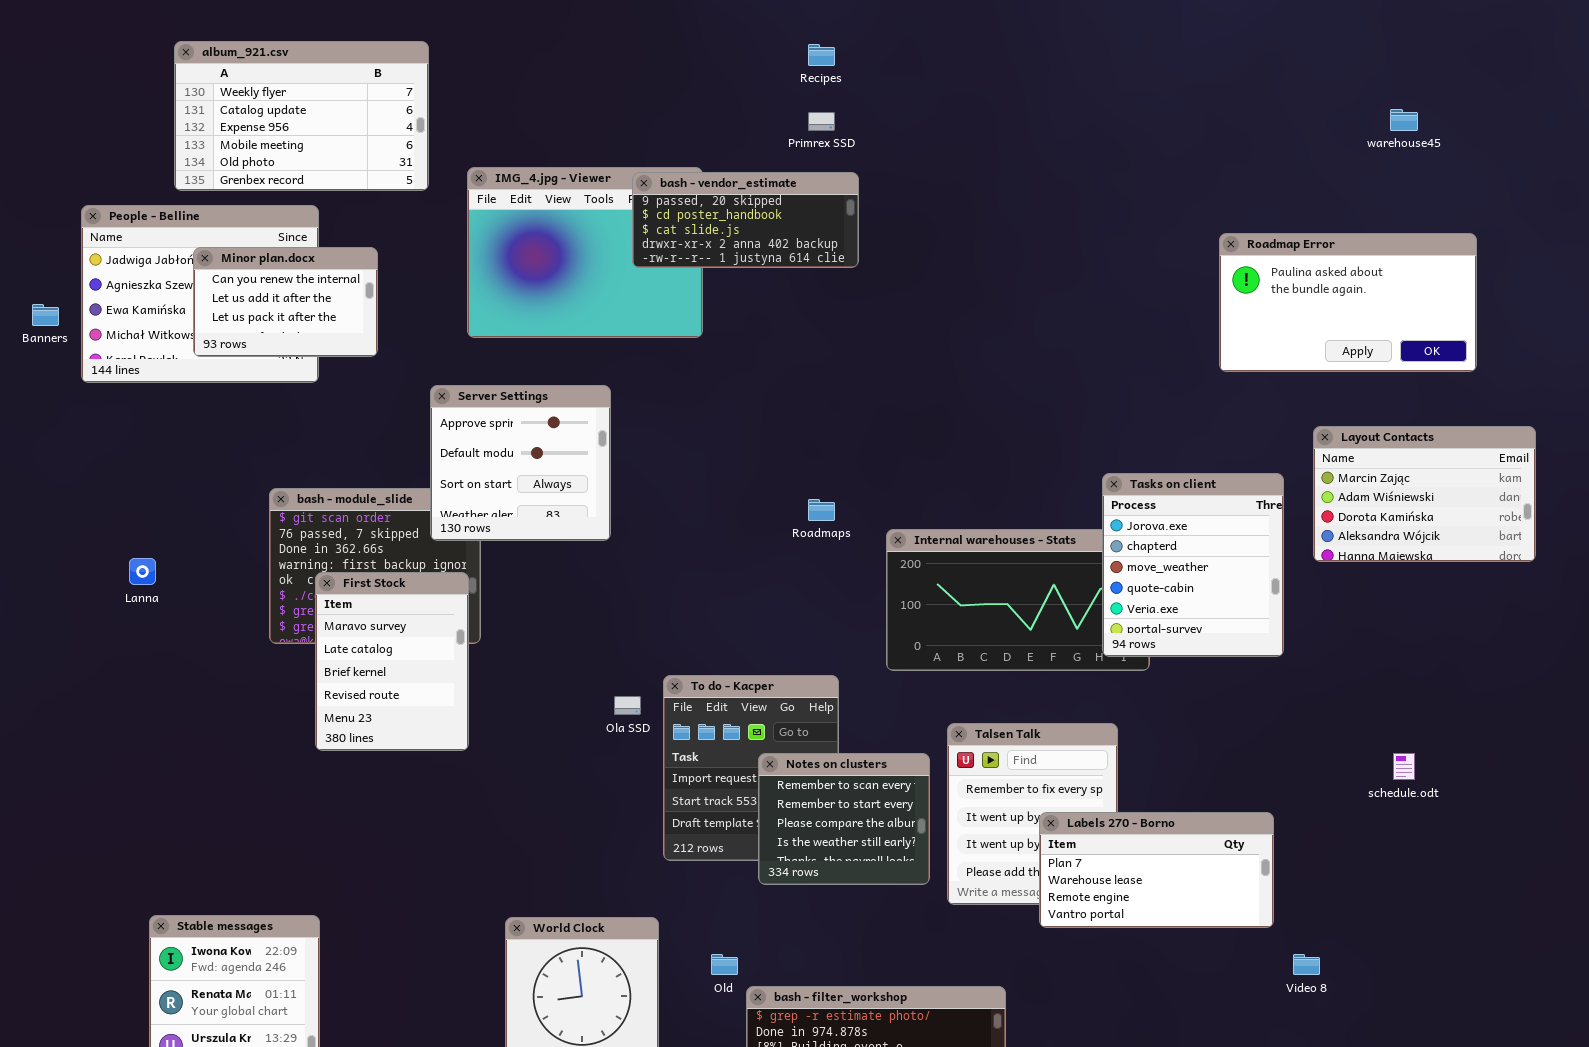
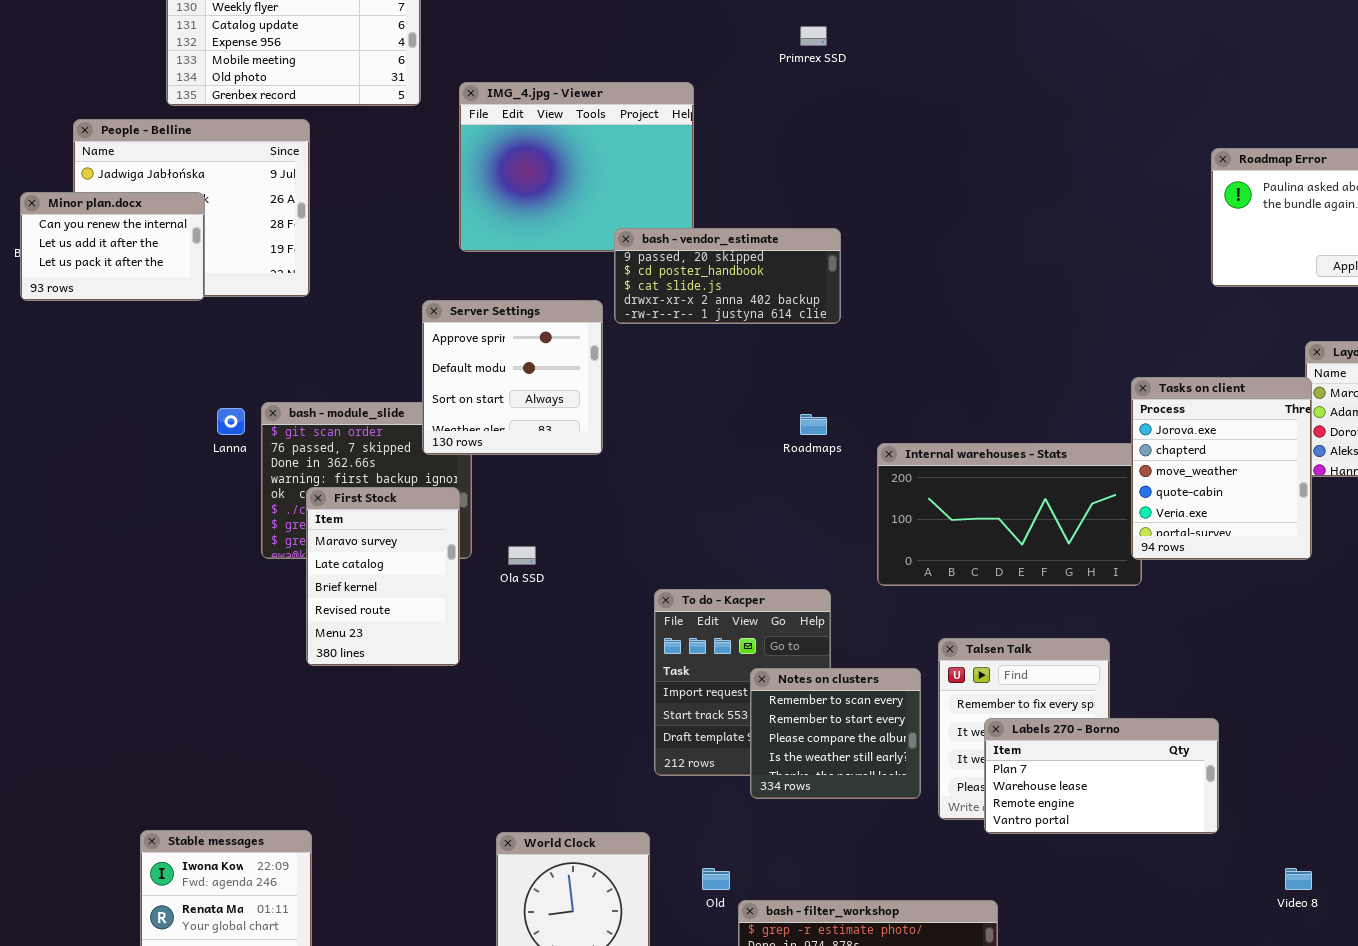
bash - vendor_estimate: [632,172,859,268] -> [614,228,841,324], moved
Minor plan.docx: [193,247,378,357] -> [20,192,205,301], moved
Tasks on client: [1102,473,1284,657] -> [1131,377,1312,560], moved
Lanna: [129,558,156,585] -> [217,408,245,435], moved
Ola SSD: [614,696,641,715] -> [508,546,536,565], moved
Labels 270 - Borno: [1039,812,1274,928] -> [984,718,1219,834], moved

